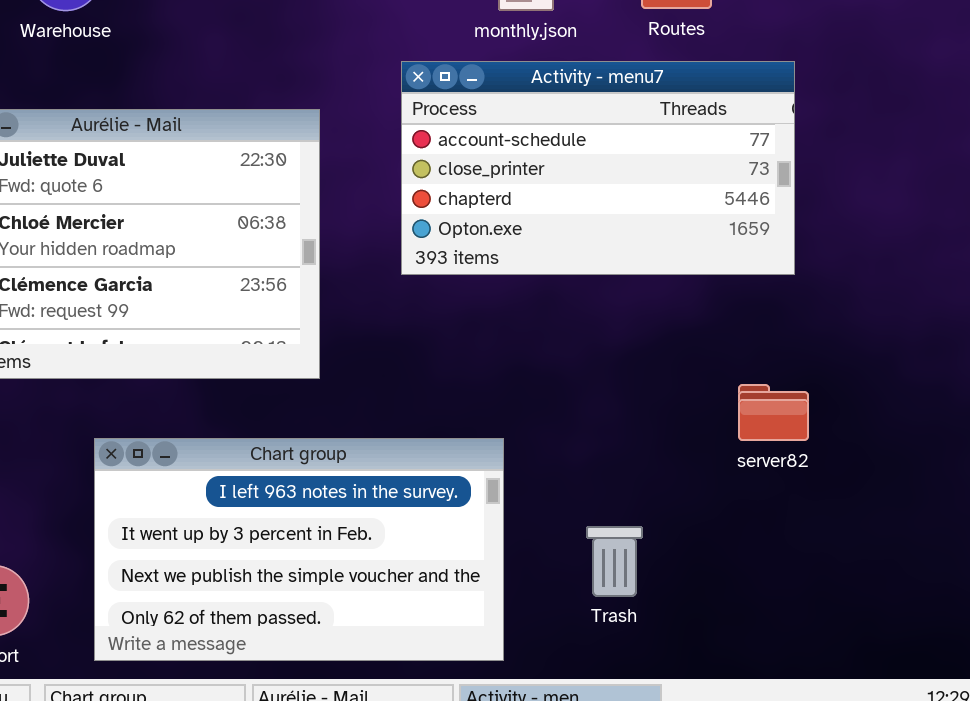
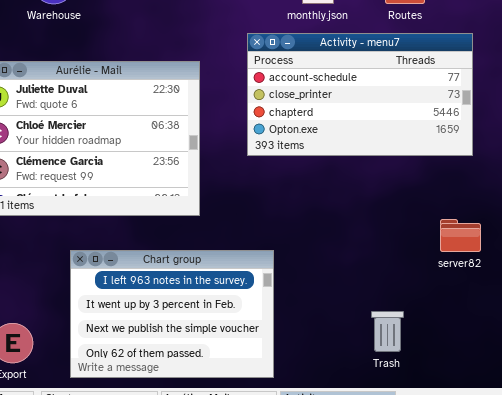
Chart group: [94,438,504,661] -> [70,250,274,378], resized
Trash: [586,526,643,597] -> [371,311,404,352], moved

